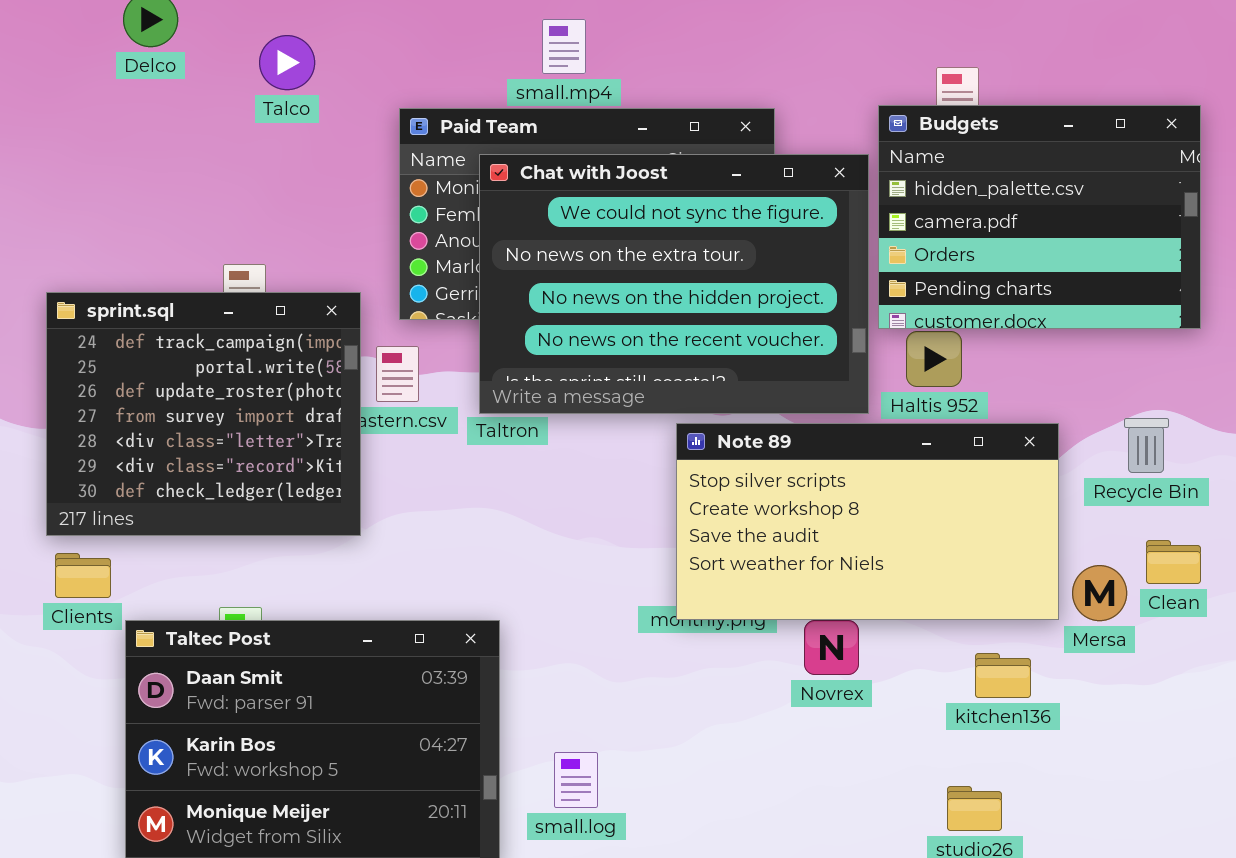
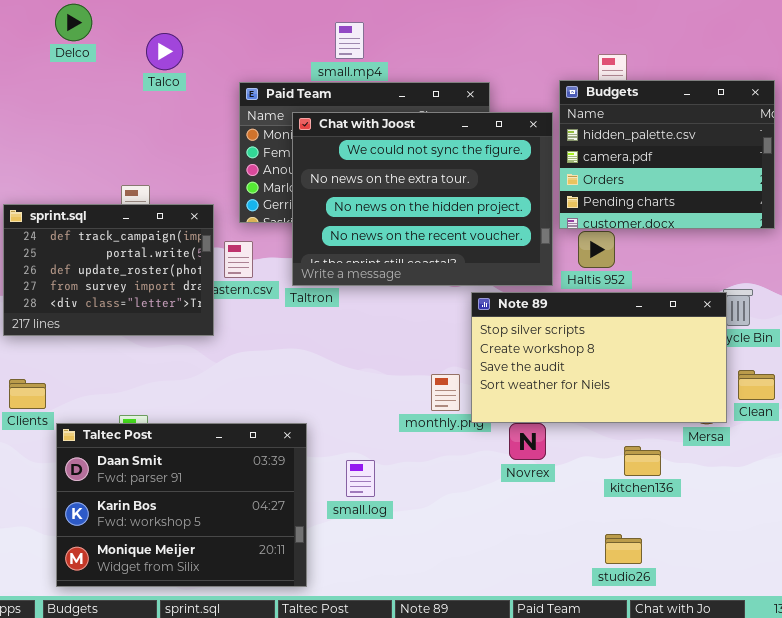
sprint.sql: [46,292,361,536] -> [3,204,214,336], resized
Note 89: [676,423,1059,620] -> [471,292,727,423], moved
small.log: [554,752,598,808] -> [346,460,375,497], moved

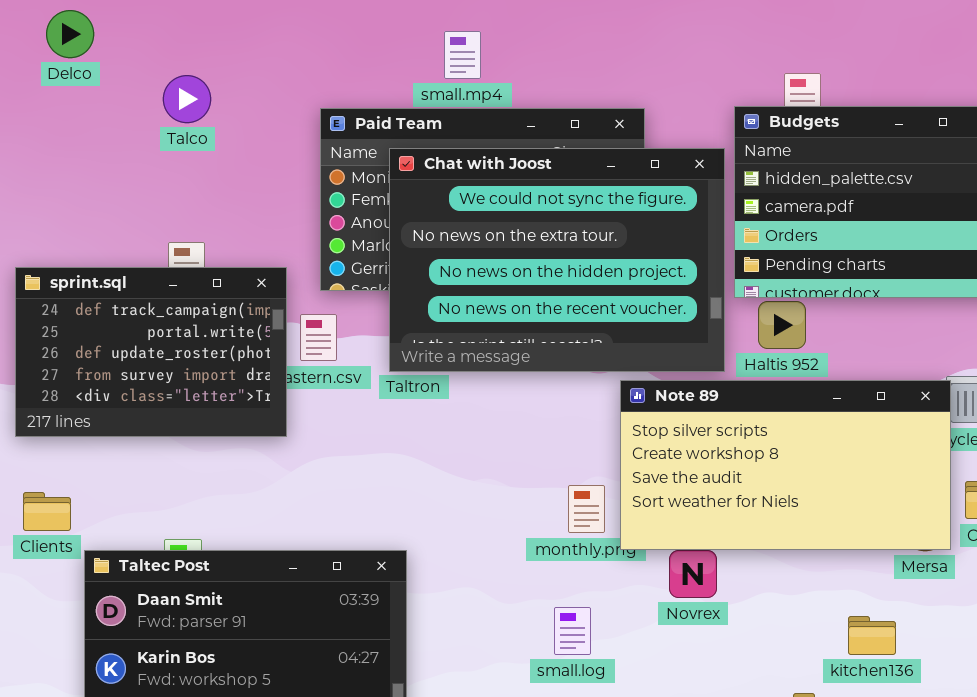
Delco: [55,4,92,41] -> [46,10,94,58], moved
Talco: [146,33,183,70] -> [163,75,211,123], moved
kitchen136: [624,446,661,476] -> [848,616,896,655], moved
small.log: [346,460,375,497] -> [554,607,591,655], moved

